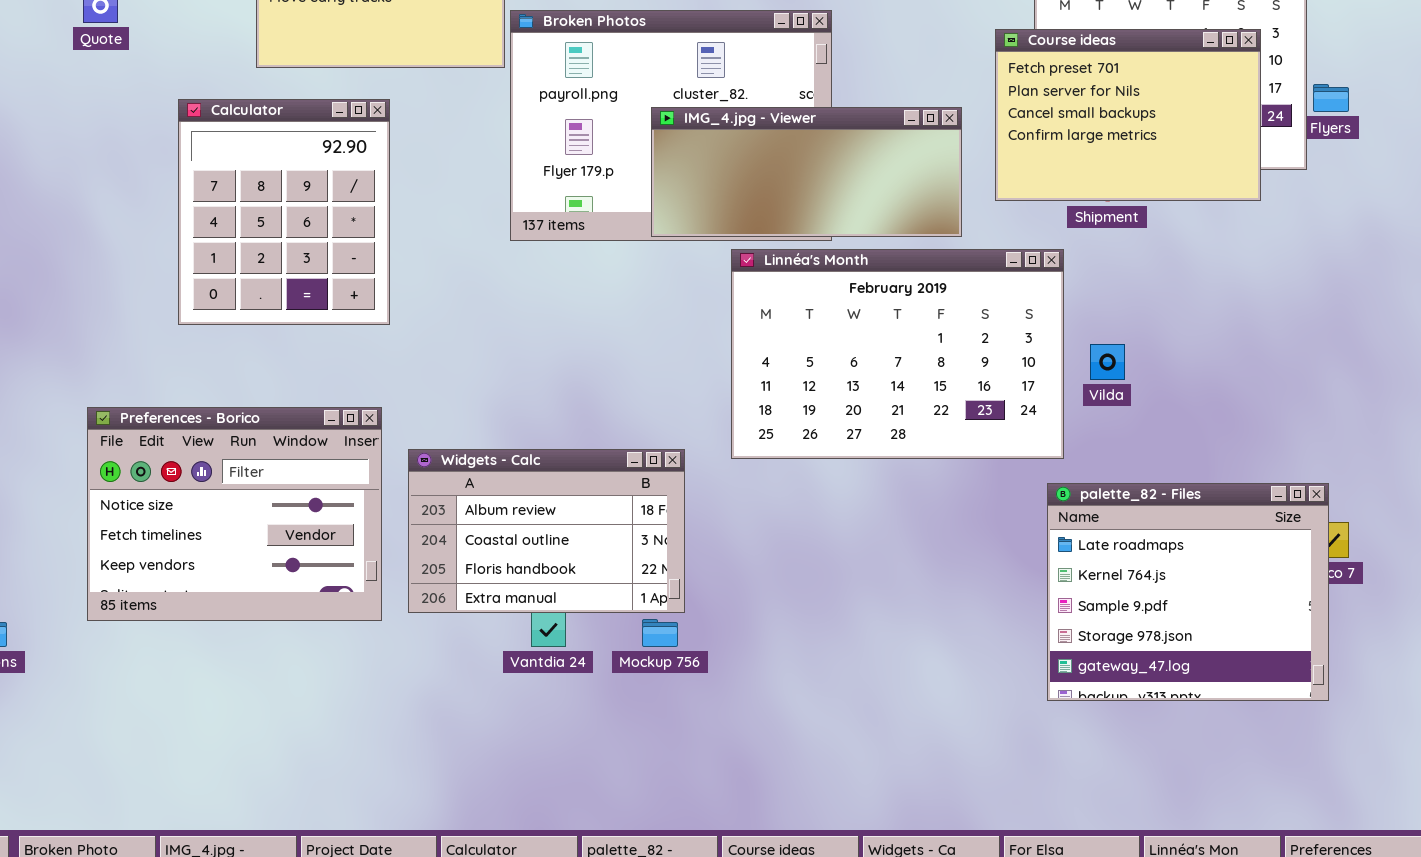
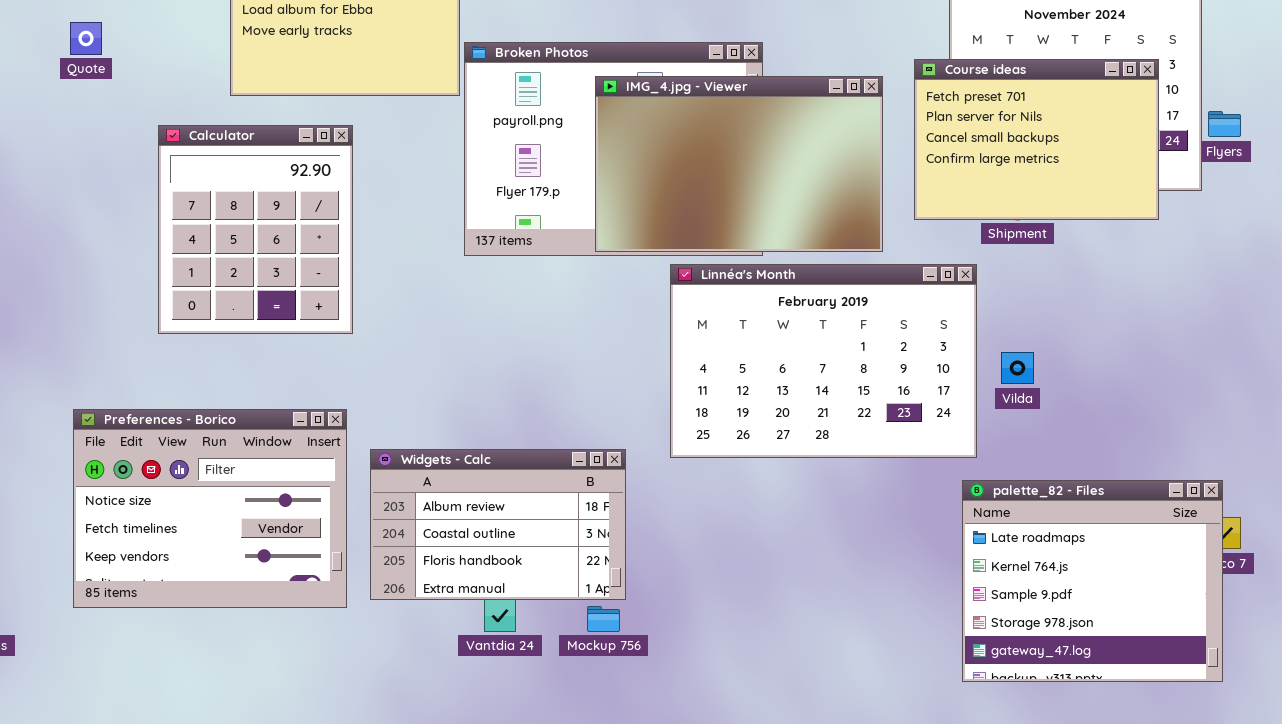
IMG_4.jpg - Viewer: [651,107,962,237] -> [595,76,883,252], resized

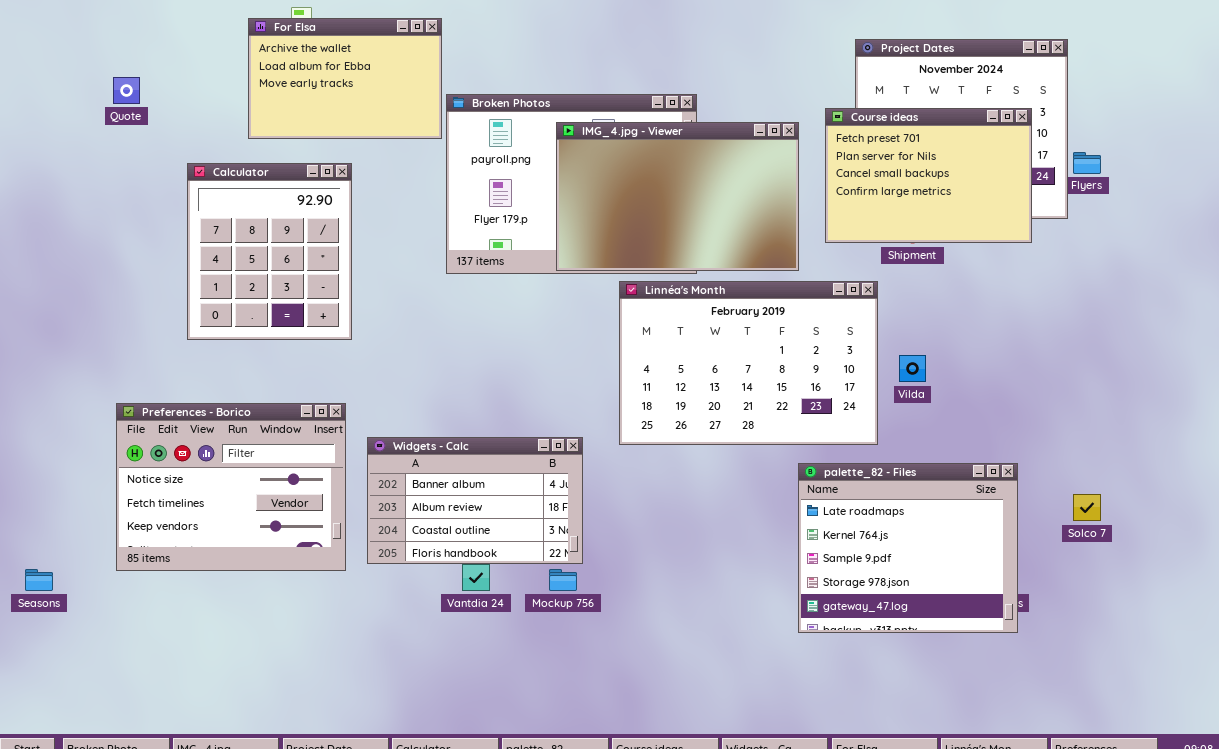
Widgets - Calc: [370,449,626,600] -> [367,437,583,564], scrolled up 1 row
palette_82 - Files: [962,480,1223,682] -> [798,463,1018,633], moved

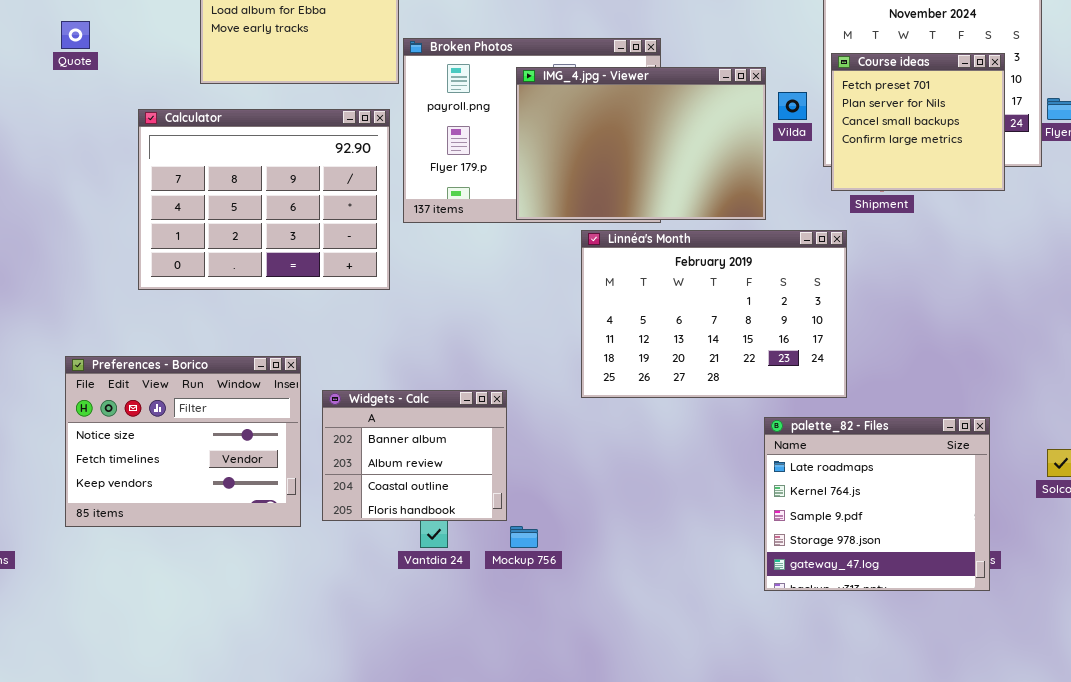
Course ideas: [825,108,1032,243] -> [831,53,1005,191], resized
Calculator: [187,163,352,340] -> [138,109,390,290], resized
Vilda: [899,355,926,382] -> [778,92,807,120], moved
Widgets - Calc: [367,437,583,564] -> [322,390,507,521], resized

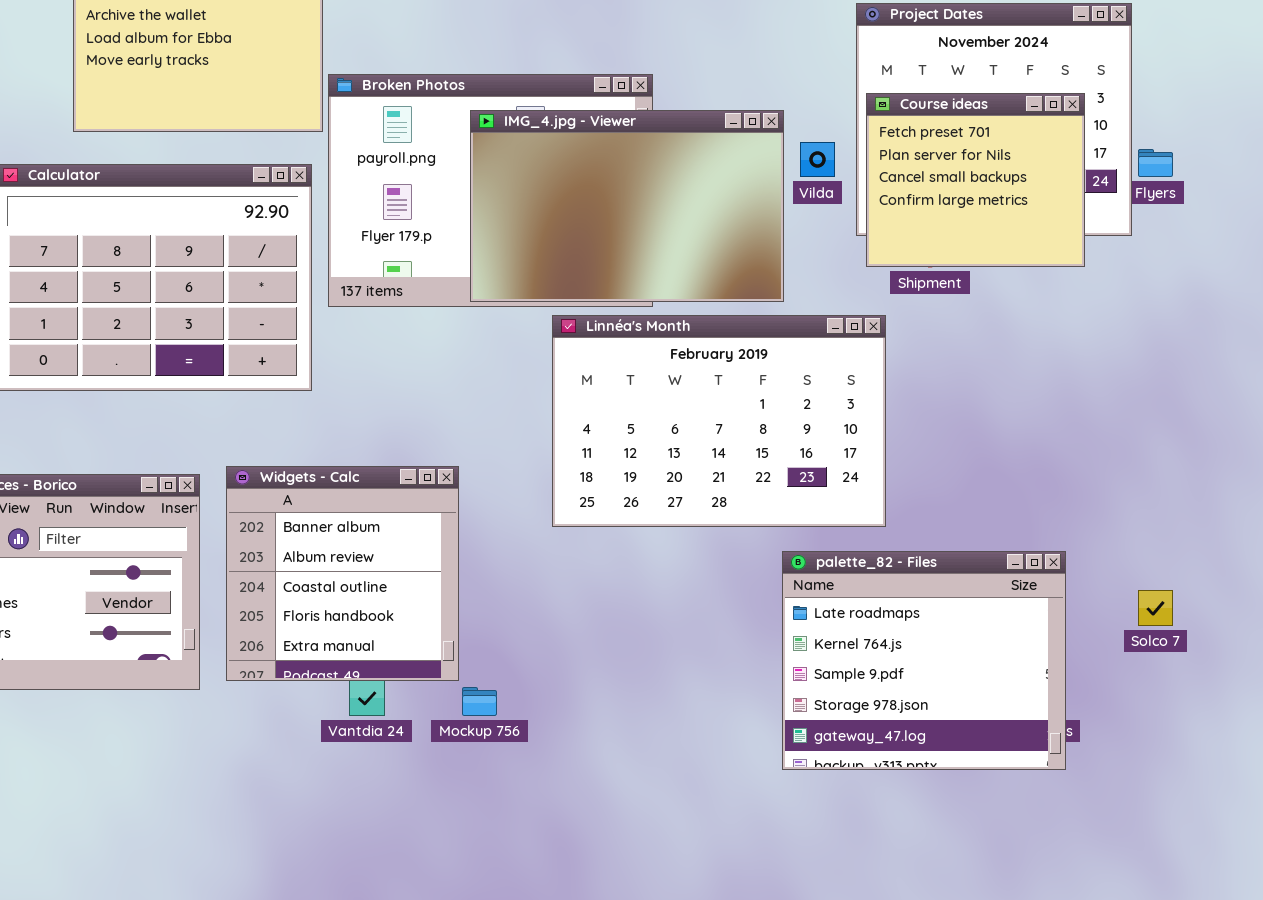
Widgets - Calc: [322,390,507,521] -> [226,466,459,681], resized

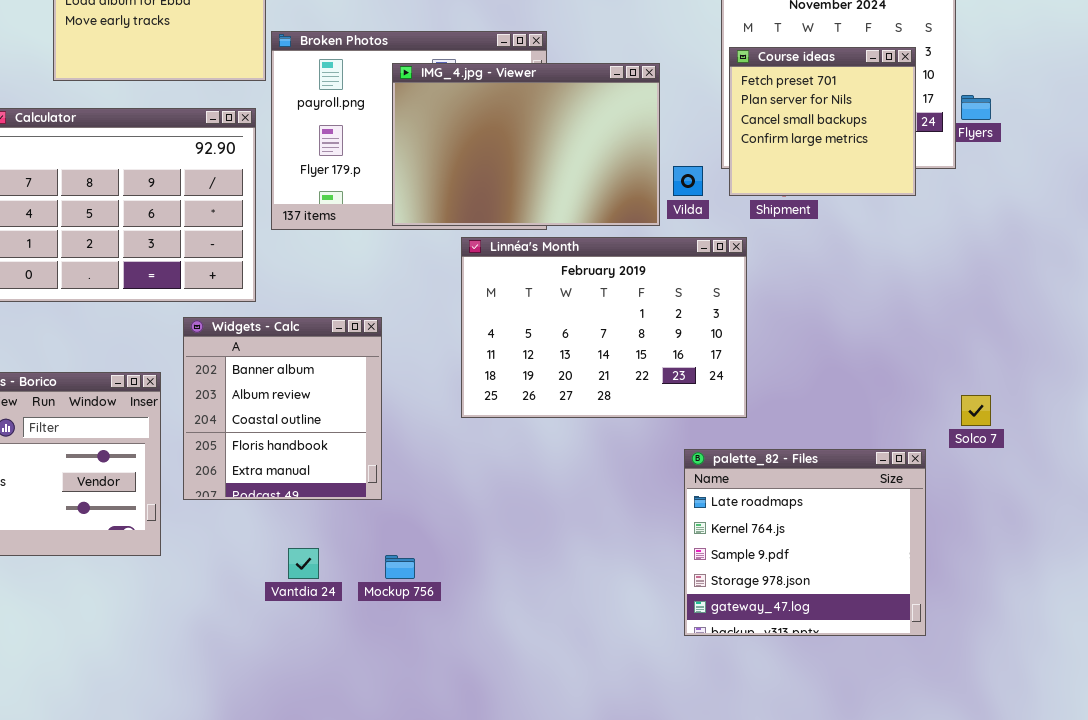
Vilda: [800,142,835,177] -> [673,166,703,196], moved
Widgets - Calc: [226,466,459,681] -> [183,317,382,500], moved
palette_82 - Files: [782,551,1066,770] -> [684,449,926,636], moved
Solco 7: [1138,590,1173,626] -> [961,395,991,426], moved

